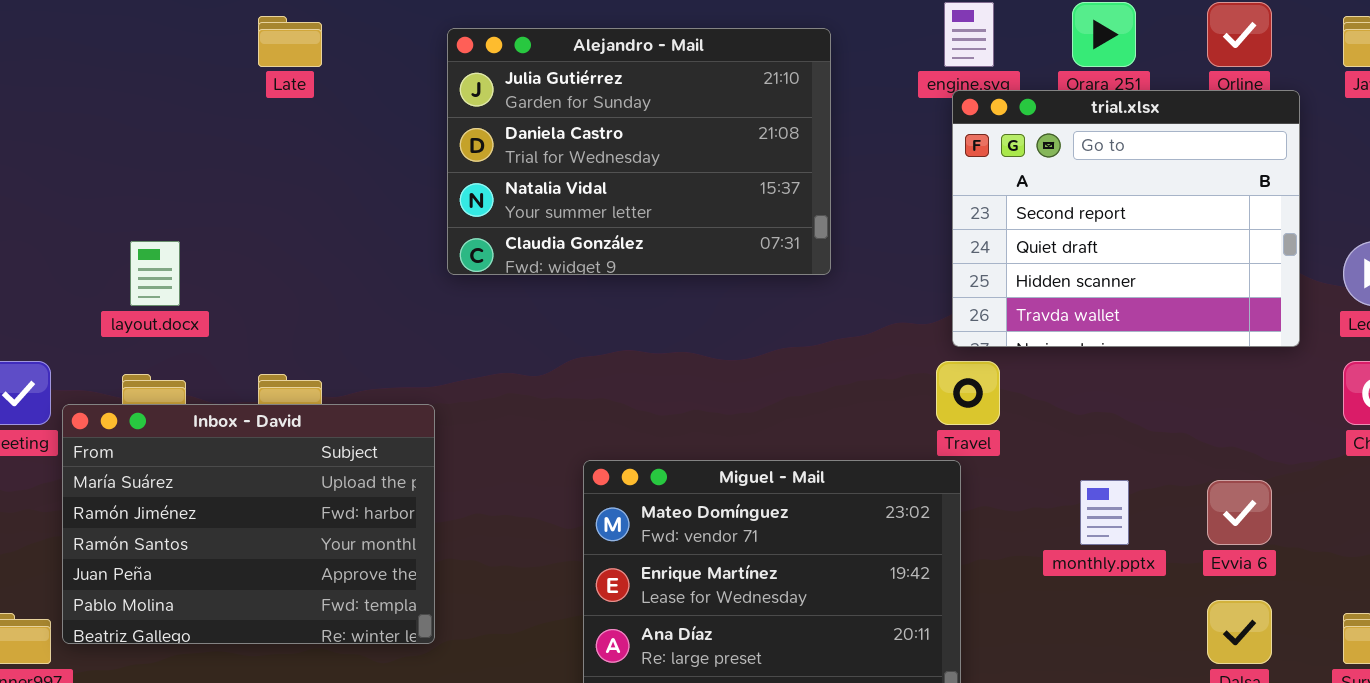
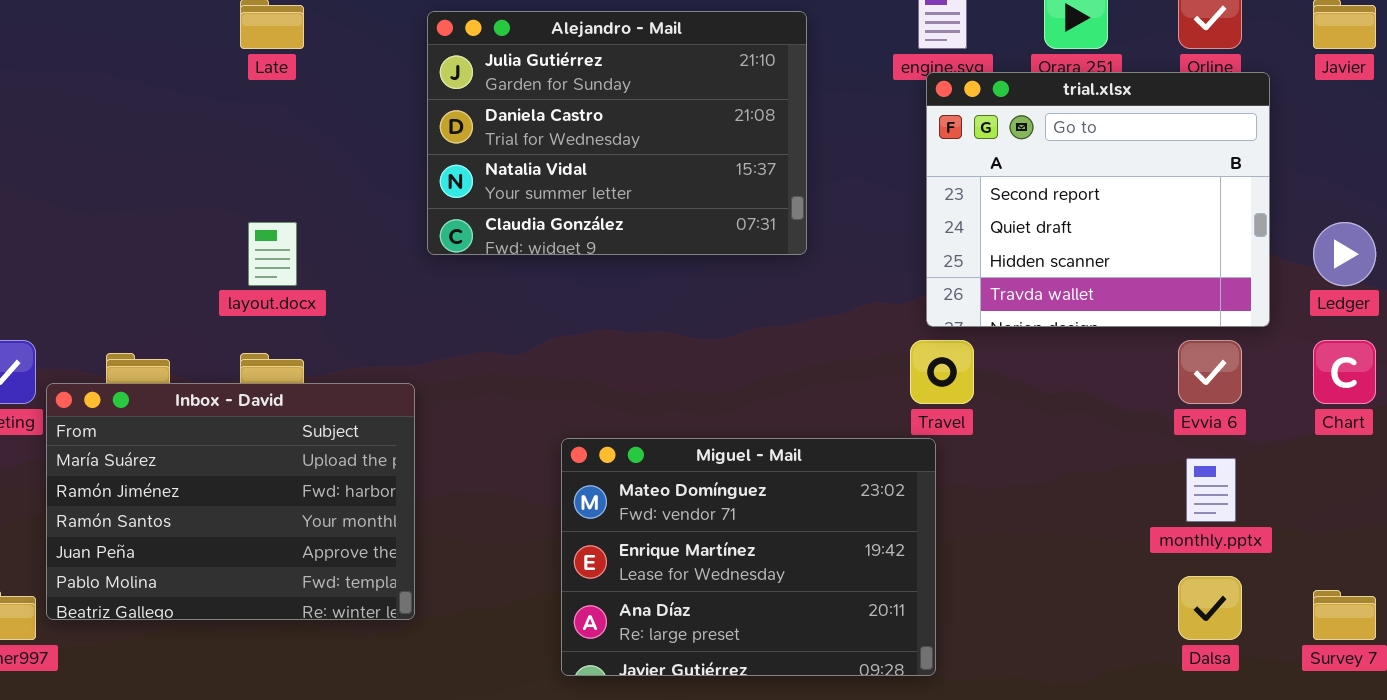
layout.docx: [130,241,180,306] -> [248,222,297,286], moved
monthly.pptx: [1080,480,1129,545] -> [1186,458,1236,522], moved
Evvia 6: [1207,480,1272,545] -> [1178,340,1242,404], moved

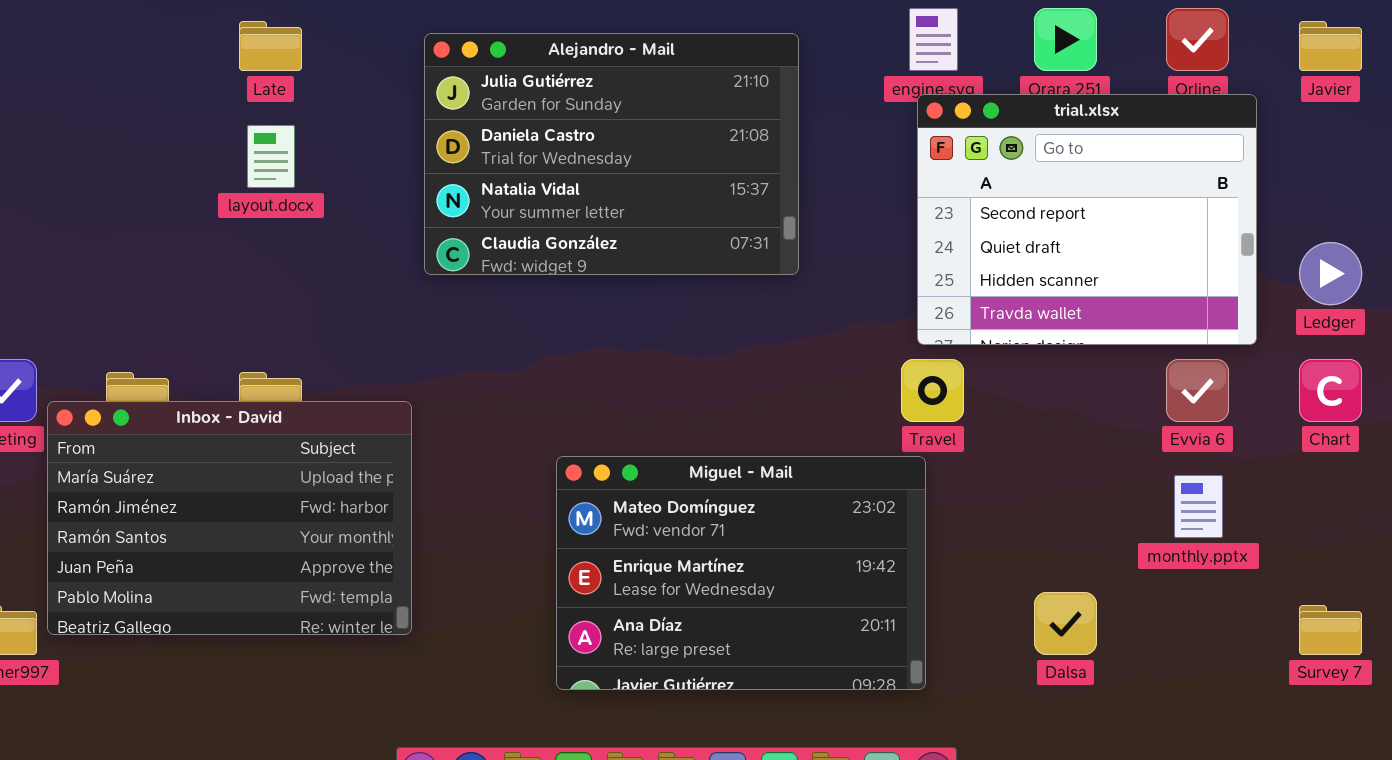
layout.docx: [248,222,297,286] -> [247,125,295,188], moved
Dalsa: [1178,576,1242,640] -> [1034,592,1097,655], moved

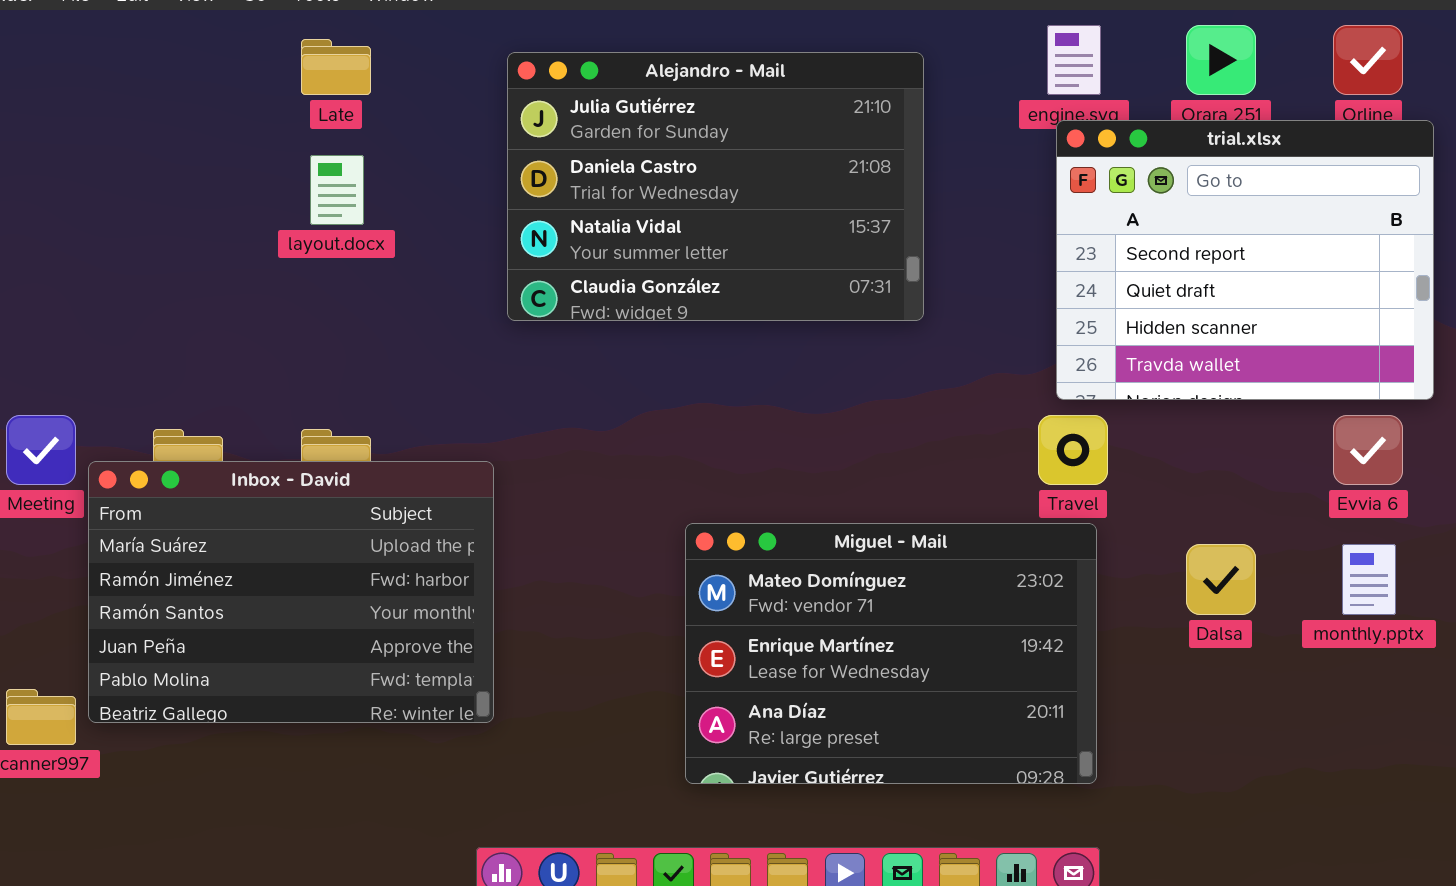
Miguel - Mail: [556,456,926,690] -> [685,523,1097,784], moved
Dalsa: [1034,592,1097,655] -> [1186,544,1256,615], moved

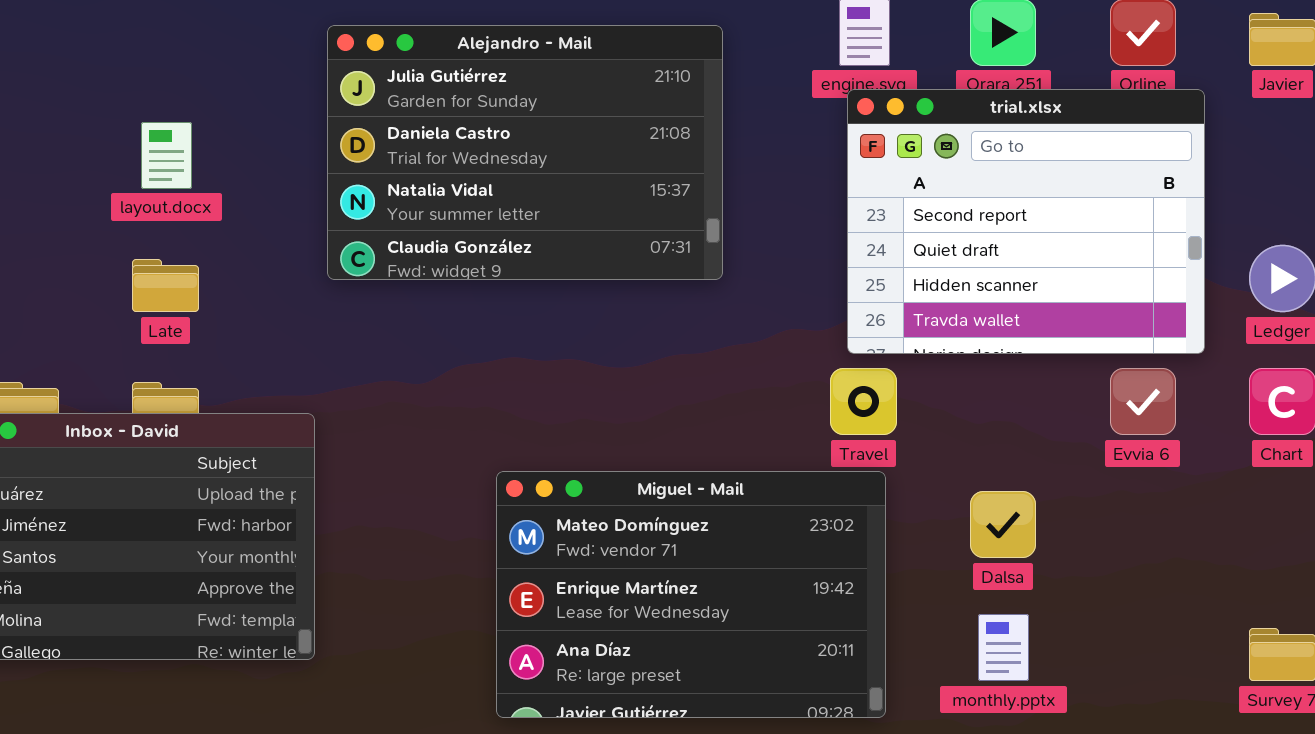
Late: [301,39,371,95] -> [132,259,199,312], moved
monthly.pptx: [1342,544,1396,615] -> [978,614,1029,681], moved

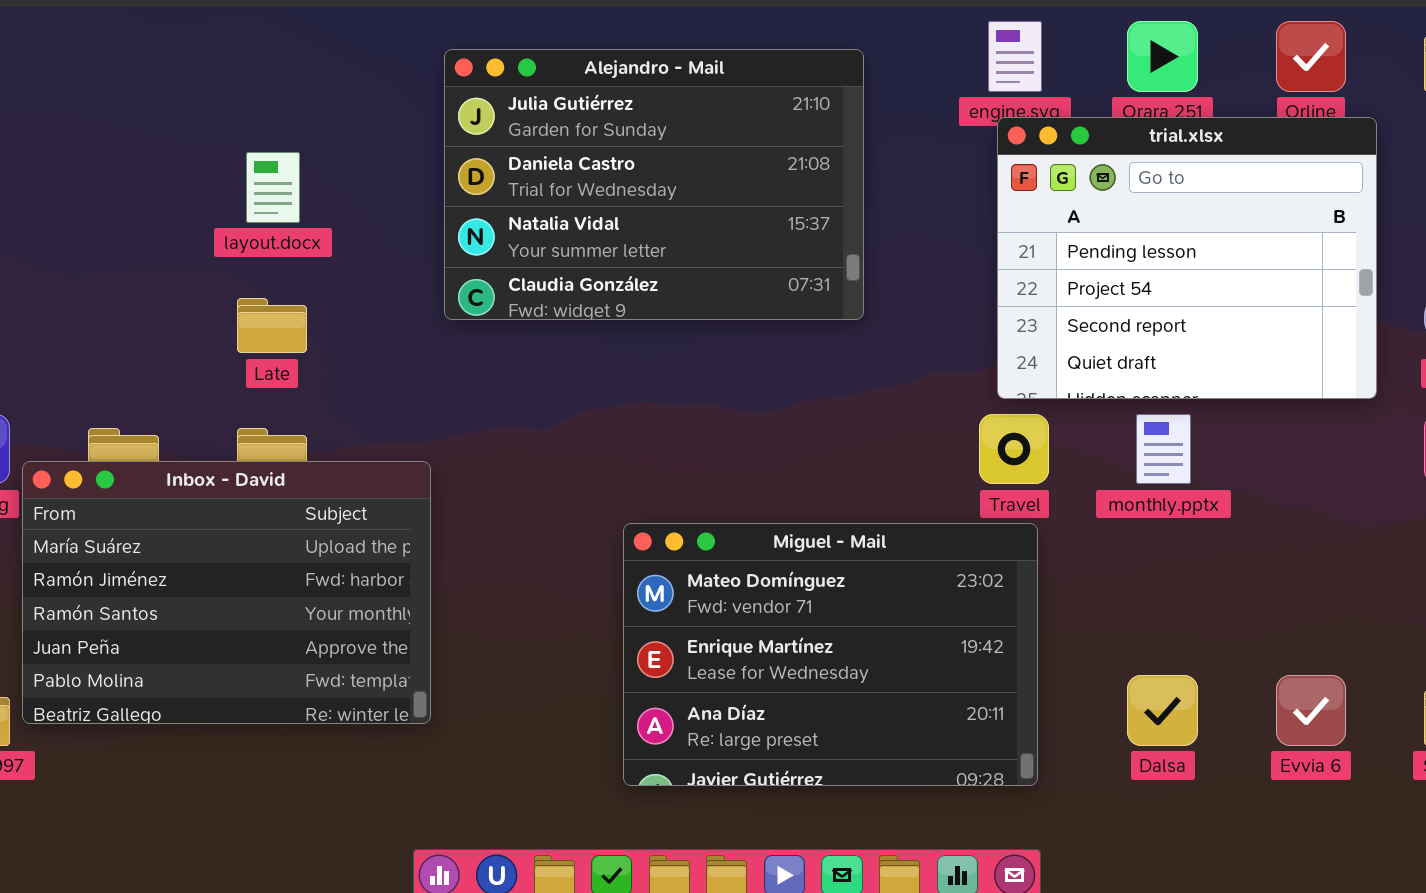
trial.xlsx: [847,89,1205,354] -> [997,117,1377,399], scrolled up 2 rows
Evvia 6: [1110,368,1176,435] -> [1276,675,1346,746], moved
Dalsa: [970,491,1036,558] -> [1127,675,1198,746], moved
monthly.pptx: [978,614,1029,681] -> [1136,414,1191,484], moved

